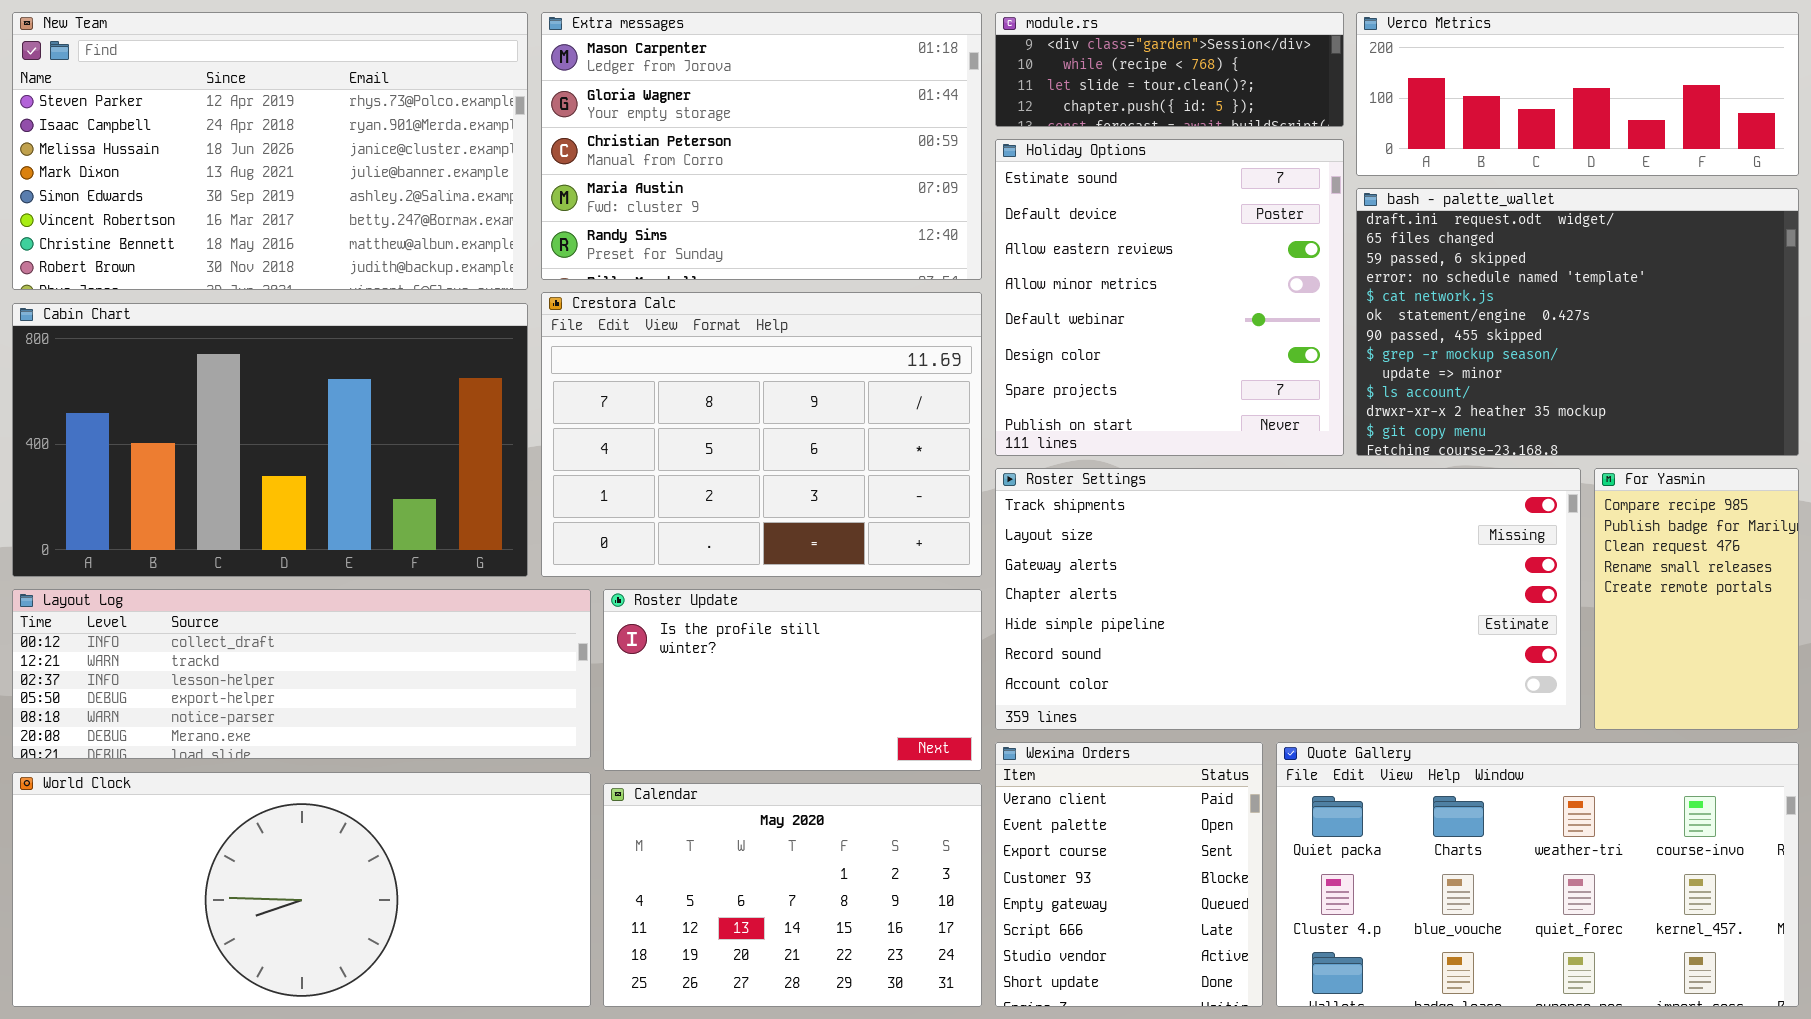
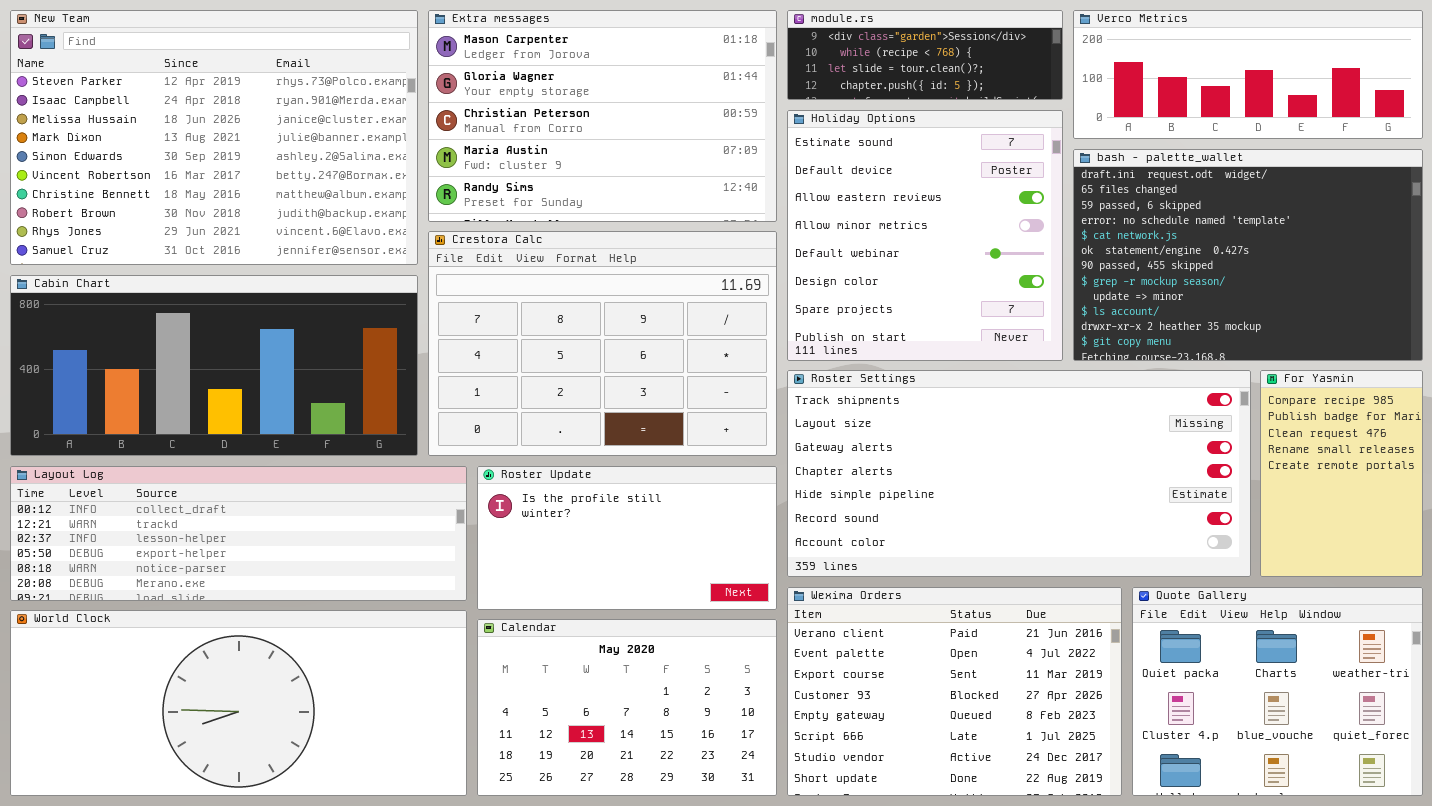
New Team: [12,12,528,290] -> [10,10,418,265], resized
Cabin Chart: [12,303,528,577] -> [10,275,418,456], resized
Wexima Orders: [995,742,1263,1007] -> [787,587,1122,796], resized
Quote Gallery: [1276,742,1799,1007] -> [1132,587,1423,796], resized

